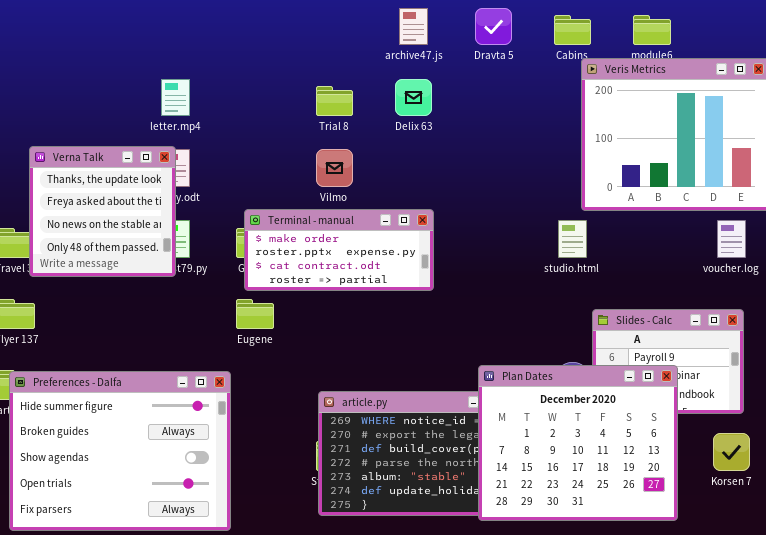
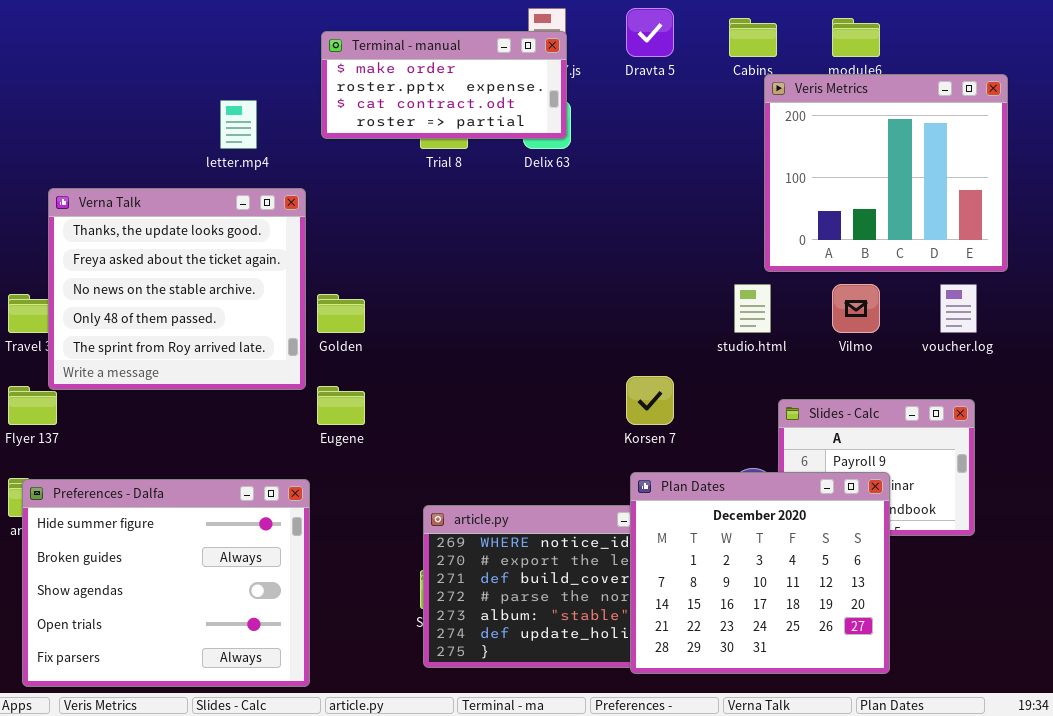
Verna Talk: [29,146,176,277] -> [48,188,306,390], resized
Vilmo: [316,149,353,187] -> [832,284,880,333], moved
Terminal - manual: [244,209,434,291] -> [321,31,567,139], moved
Korsen 7: [713,433,750,471] -> [626,376,674,425], moved

